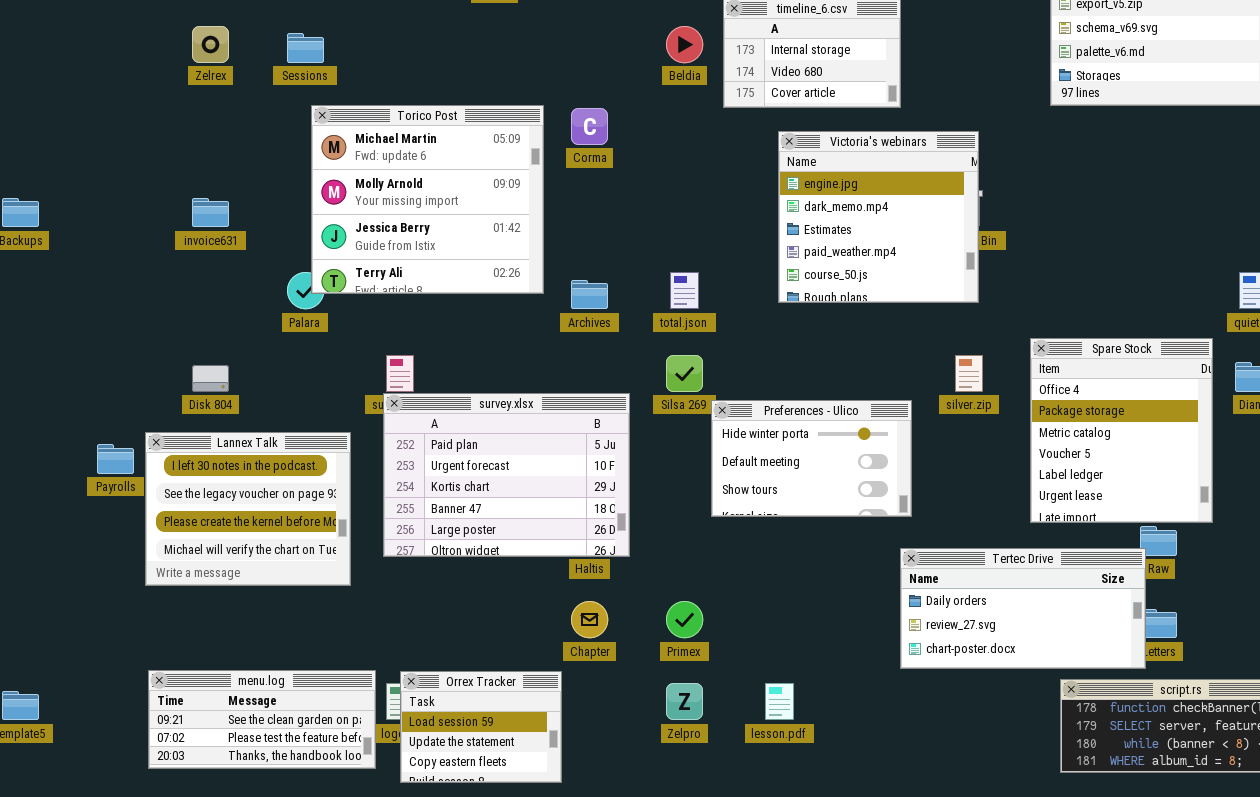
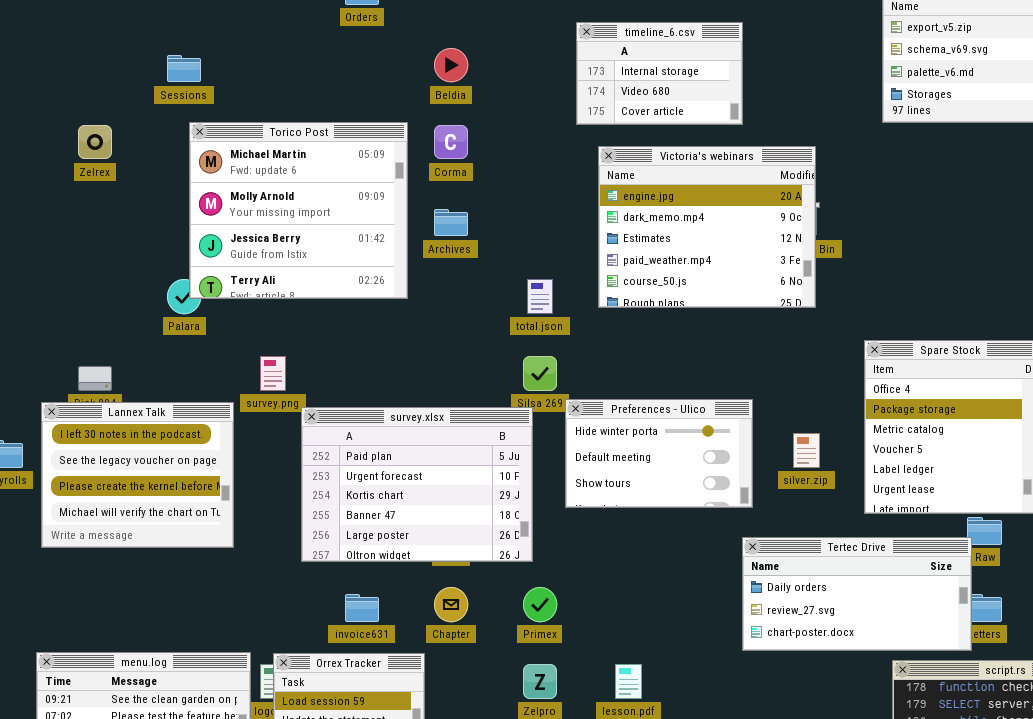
Zelrex: [192,26,229,63] -> [78,125,112,159], moved
Beldia: [666,26,703,63] -> [434,48,468,82], moved
Victoria's webinars: [778,131,979,303] -> [598,146,816,308], resized
invoice631: [192,198,229,227] -> [345,594,379,622], moved
Archives: [571,280,608,309] -> [434,209,468,236], moved
silver.zip: [955,355,983,392] -> [793,433,820,468], moved
survey.xlsx: [383,393,630,557] -> [301,407,533,562], moved
Lannex Talk: [145,432,351,586] -> [41,402,234,548], moved

